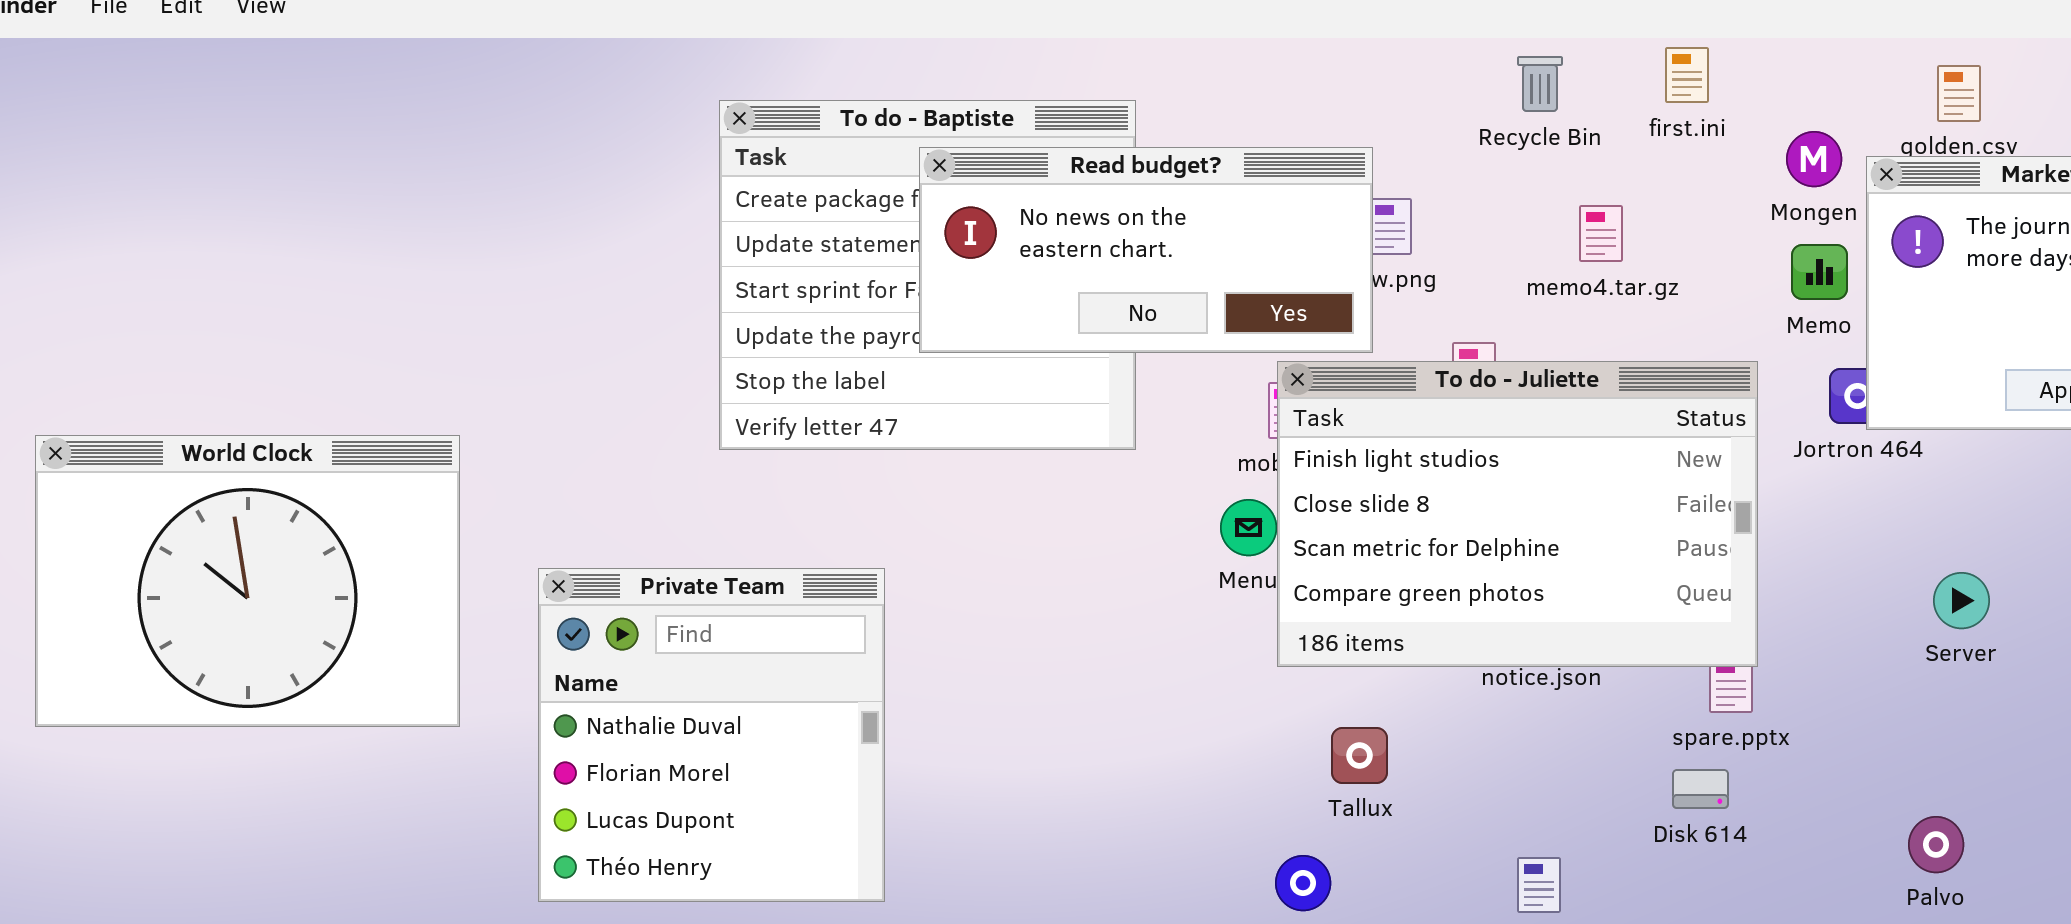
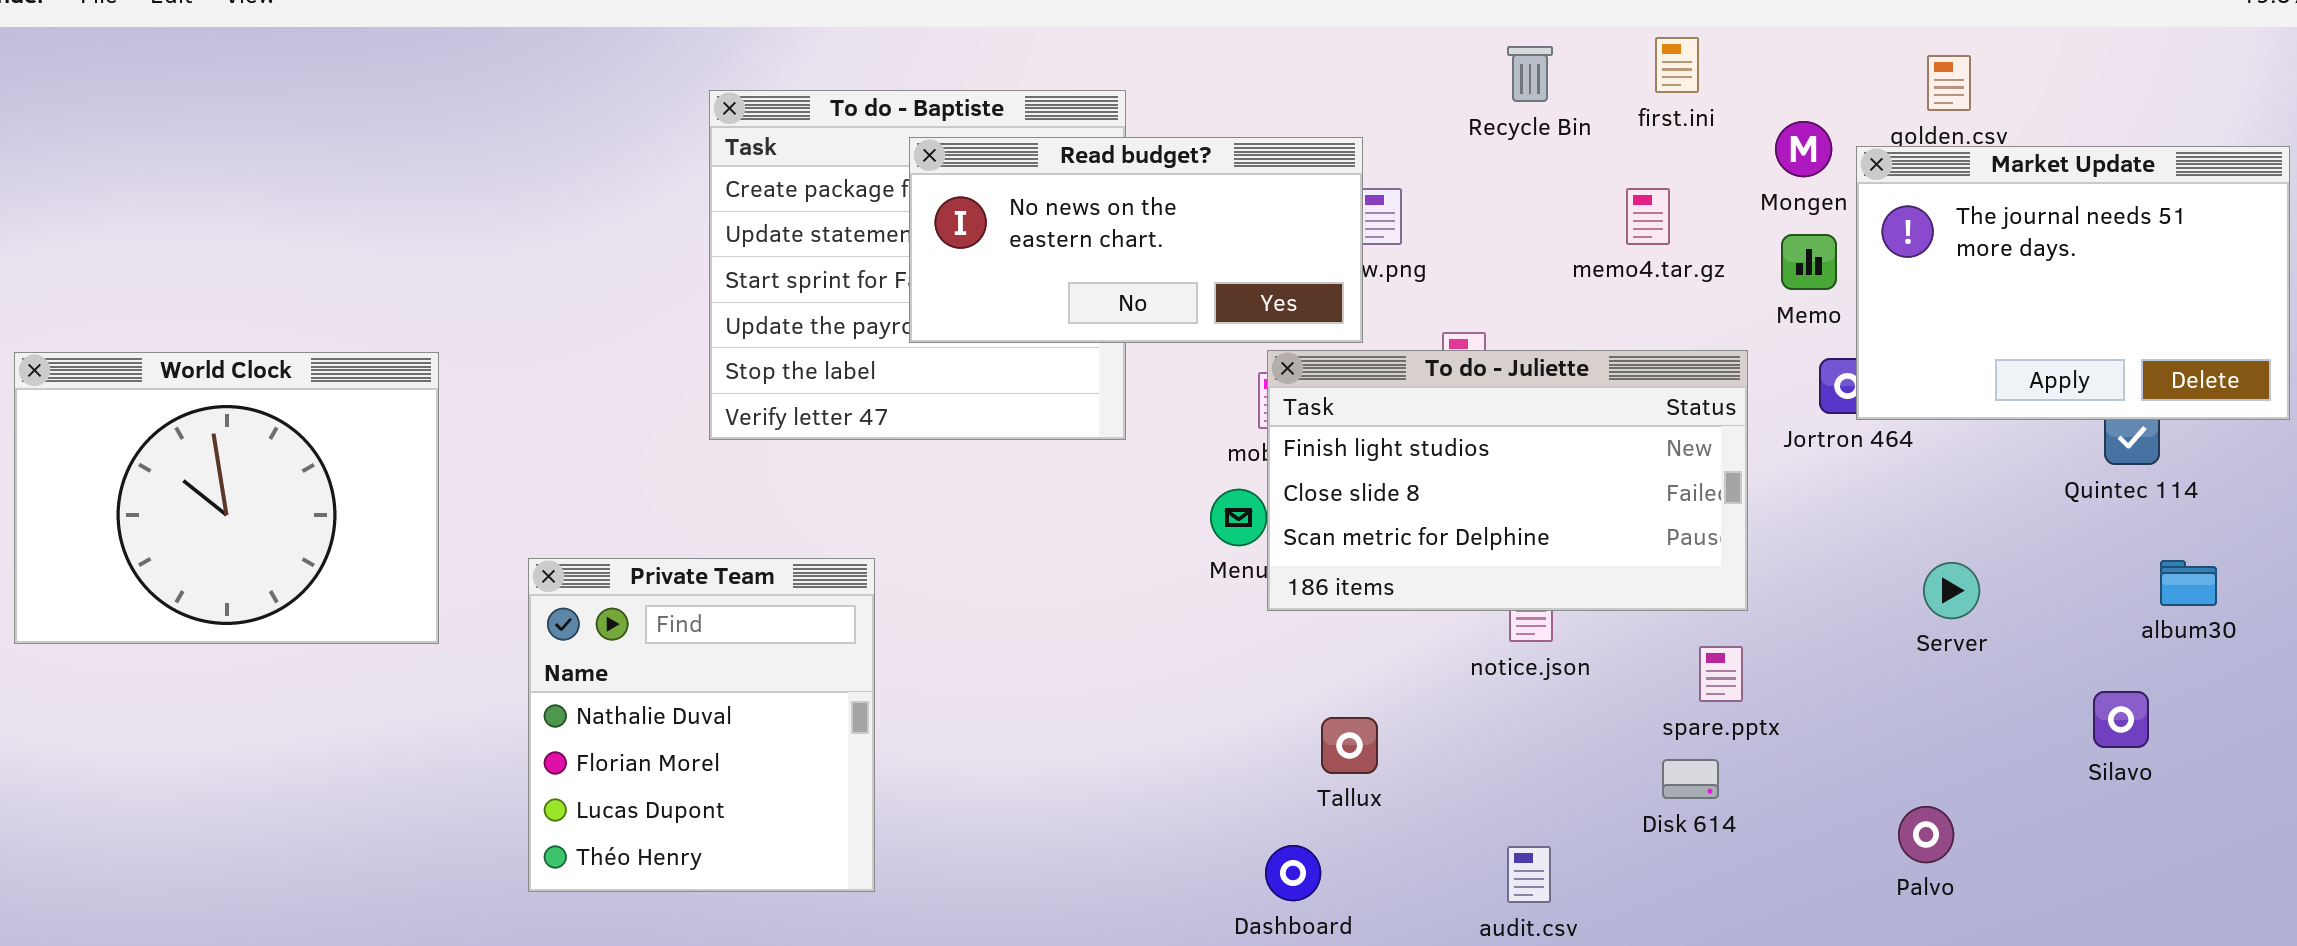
memo4.tar.gz: [1579,205,1623,262] -> [1626,188,1670,245], moved
To do - Juliette: [1277,361,1758,667] -> [1267,350,1748,611], resized
World Clock: [35,435,460,727] -> [14,352,439,644], moved

